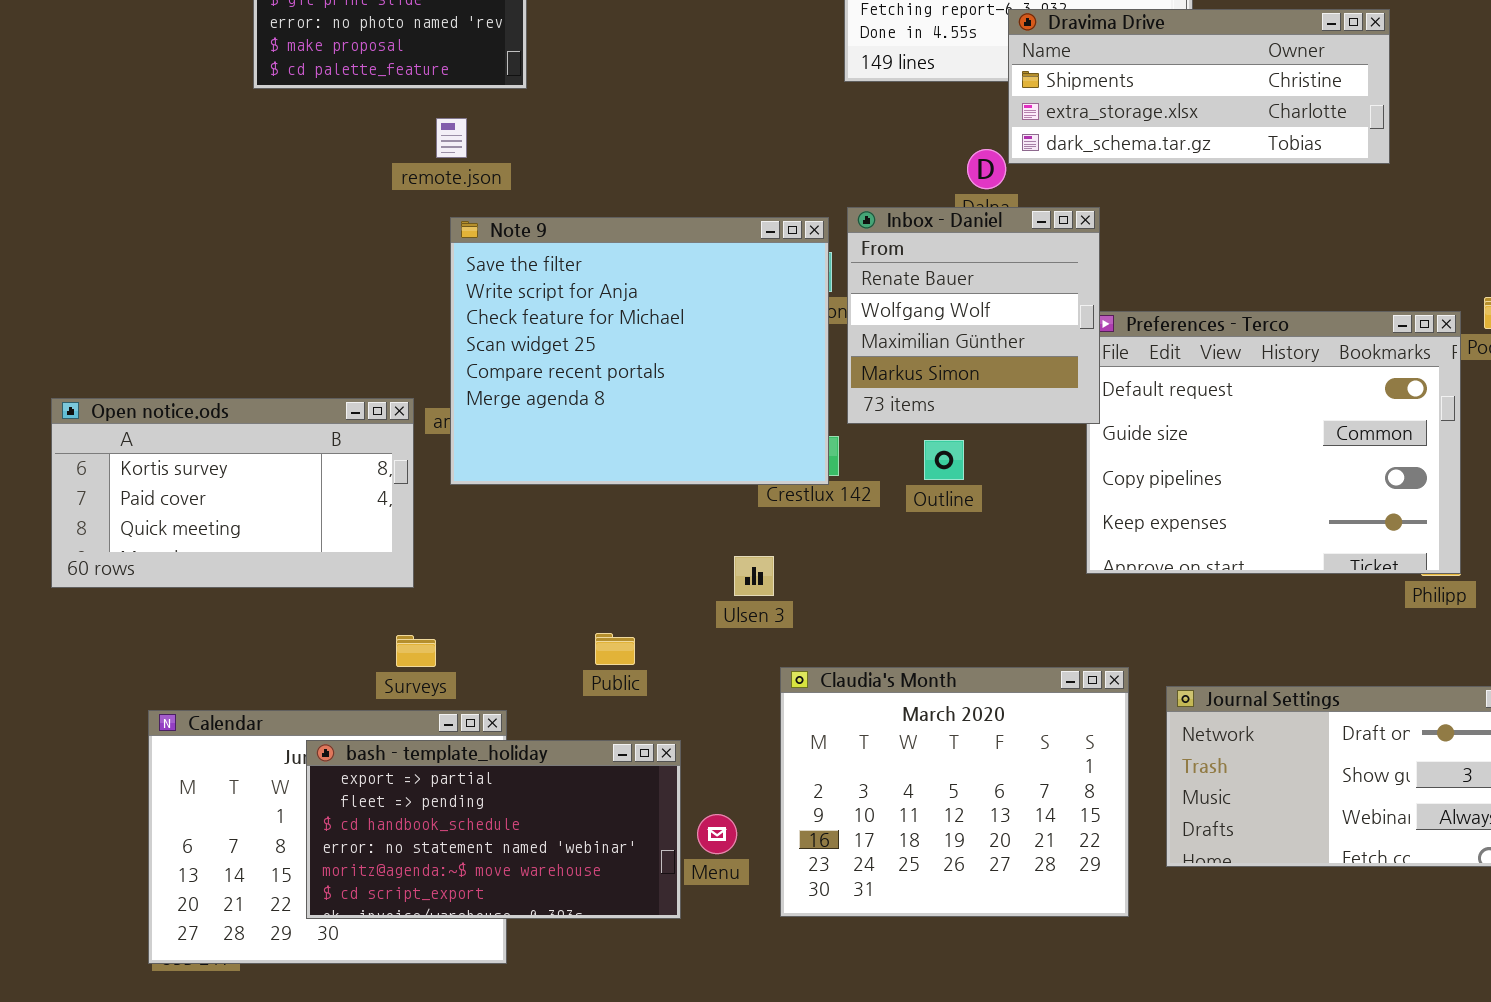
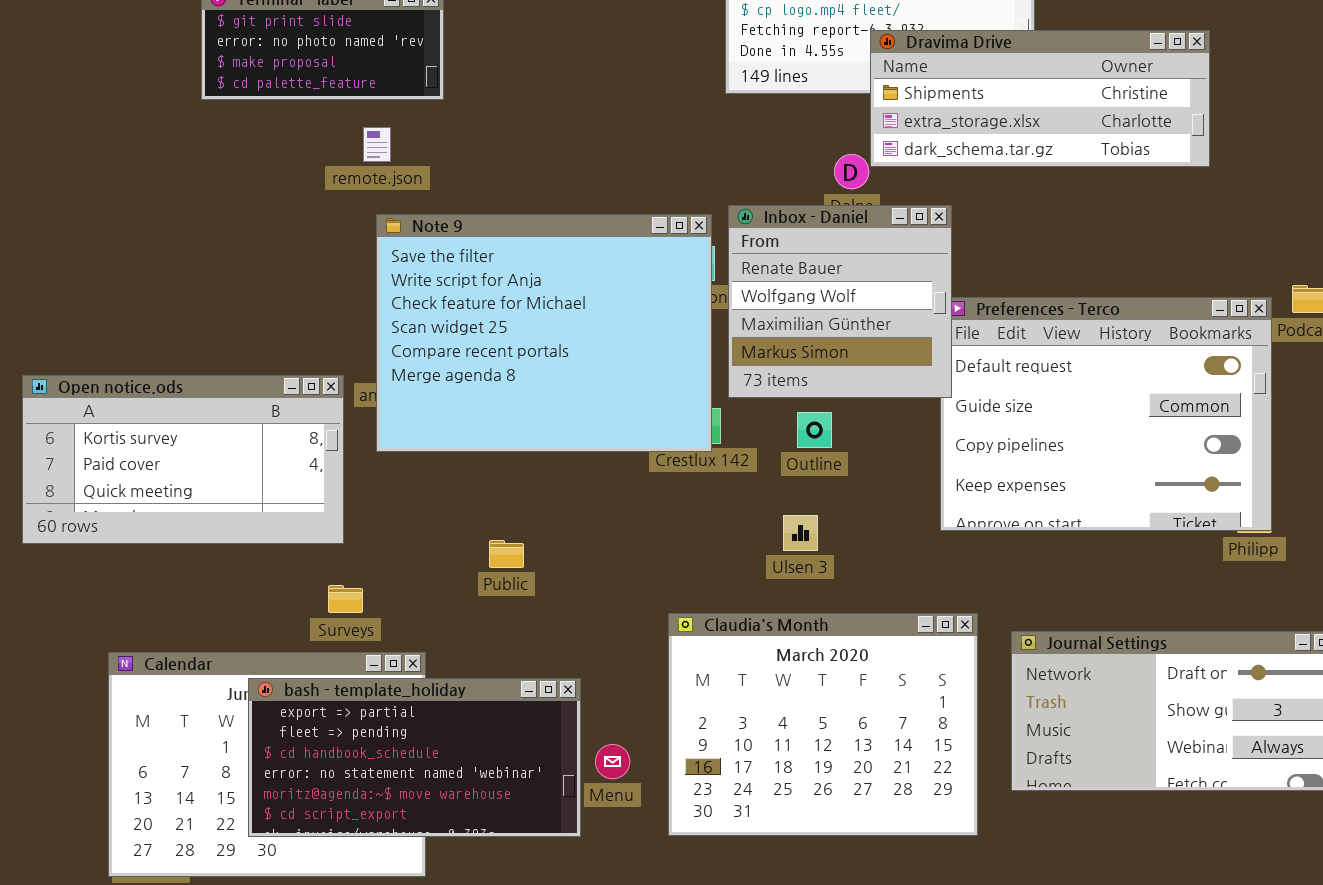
Ulsen 3: [734,556,774,596] -> [783,515,818,551], moved
Public: [595,633,635,665] -> [489,540,524,568], moved

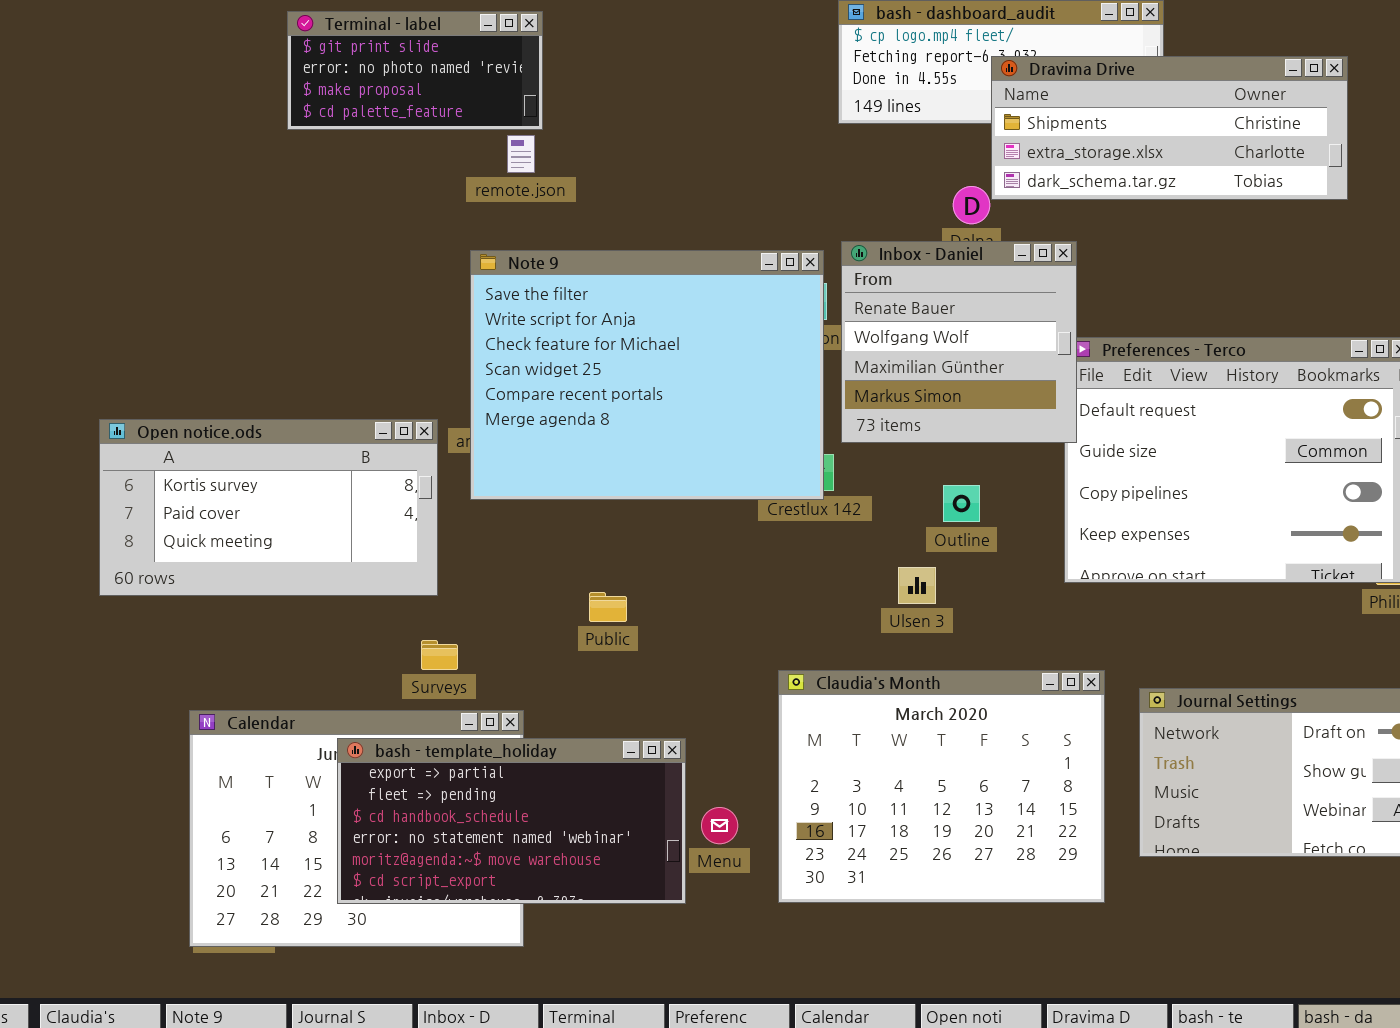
remote.json: [363,127,391,162] -> [507,135,535,173], moved
Outline: [797,412,832,448] -> [943,485,980,522], moved

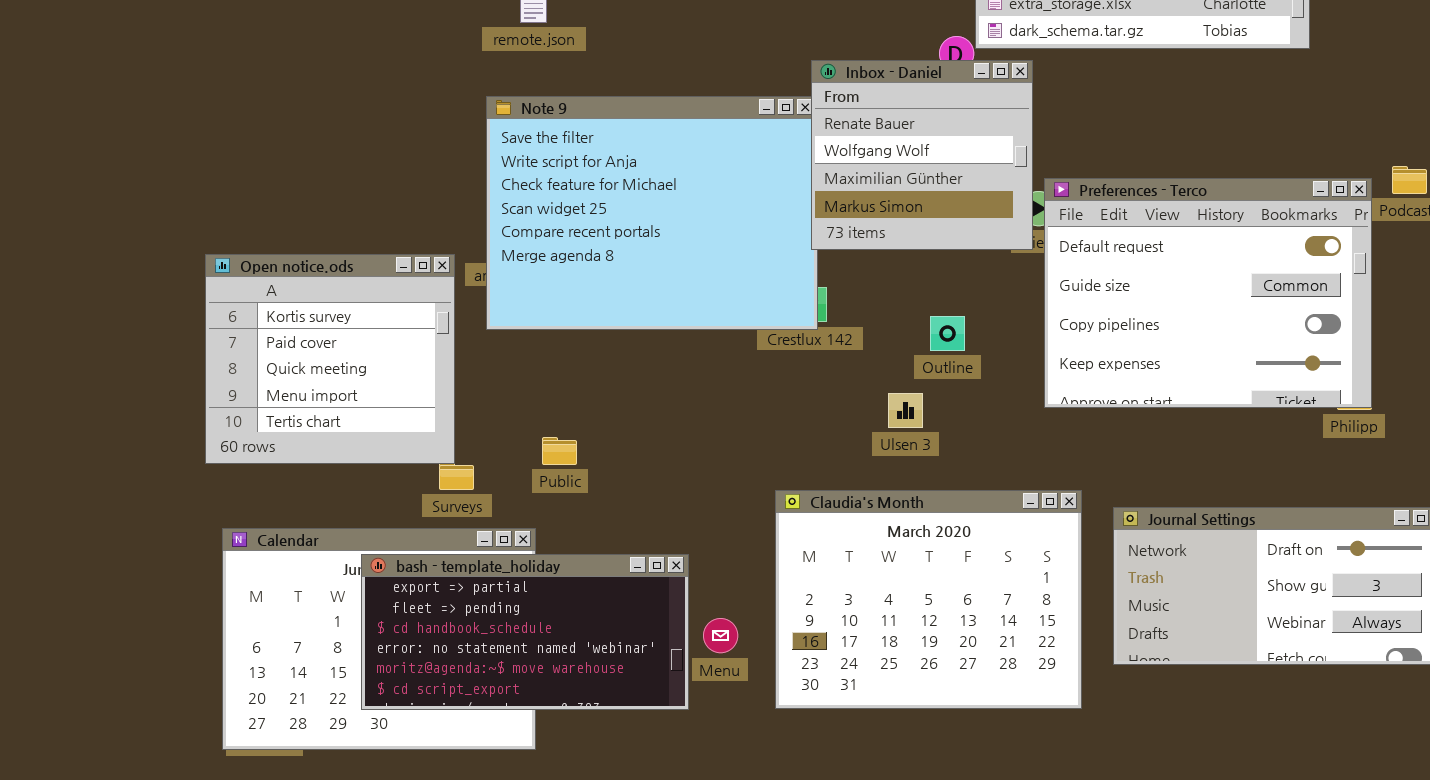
Inbox - Daniel: [841,241,1077,443] -> [811,60,1033,250], moved
Open notice.ods: [99,419,438,596] -> [205,254,455,464], resized
Public: [589,592,627,622] -> [542,437,577,465], moved

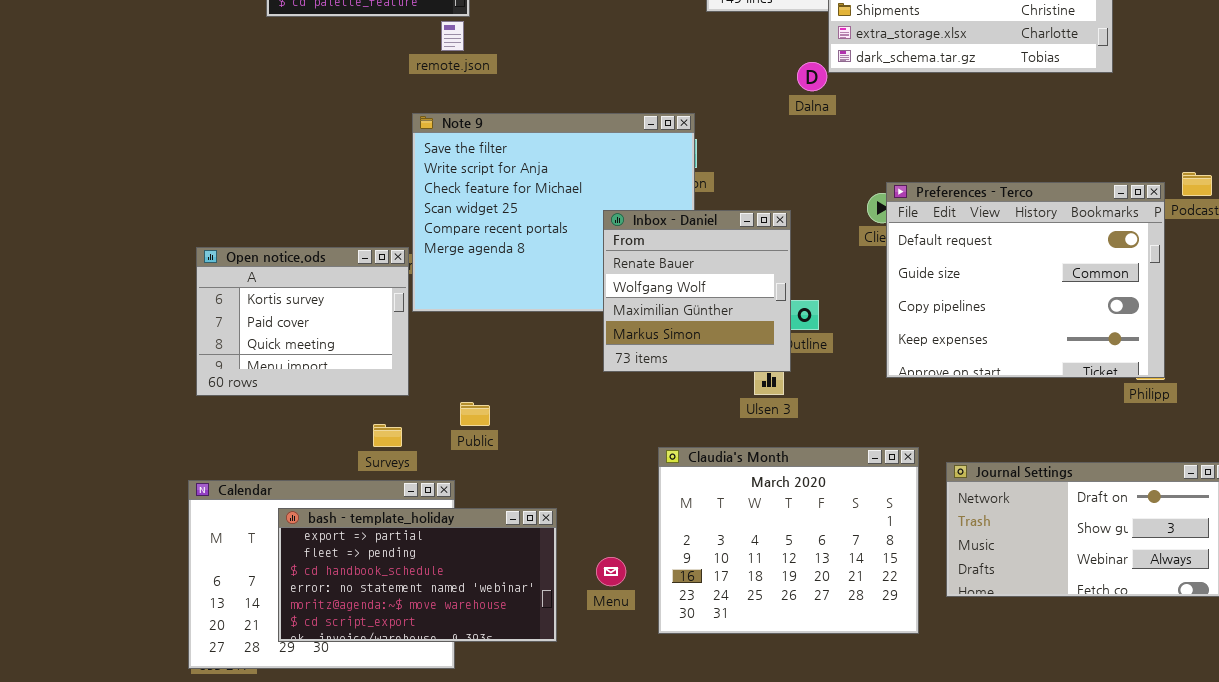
Inbox - Daniel: [811,60,1033,250] -> [603,210,791,372], moved
Open notice.ods: [205,254,455,464] -> [196,247,409,396], moved, resized
bash - template_holiday: [361,554,689,710] -> [278,508,557,642], moved

